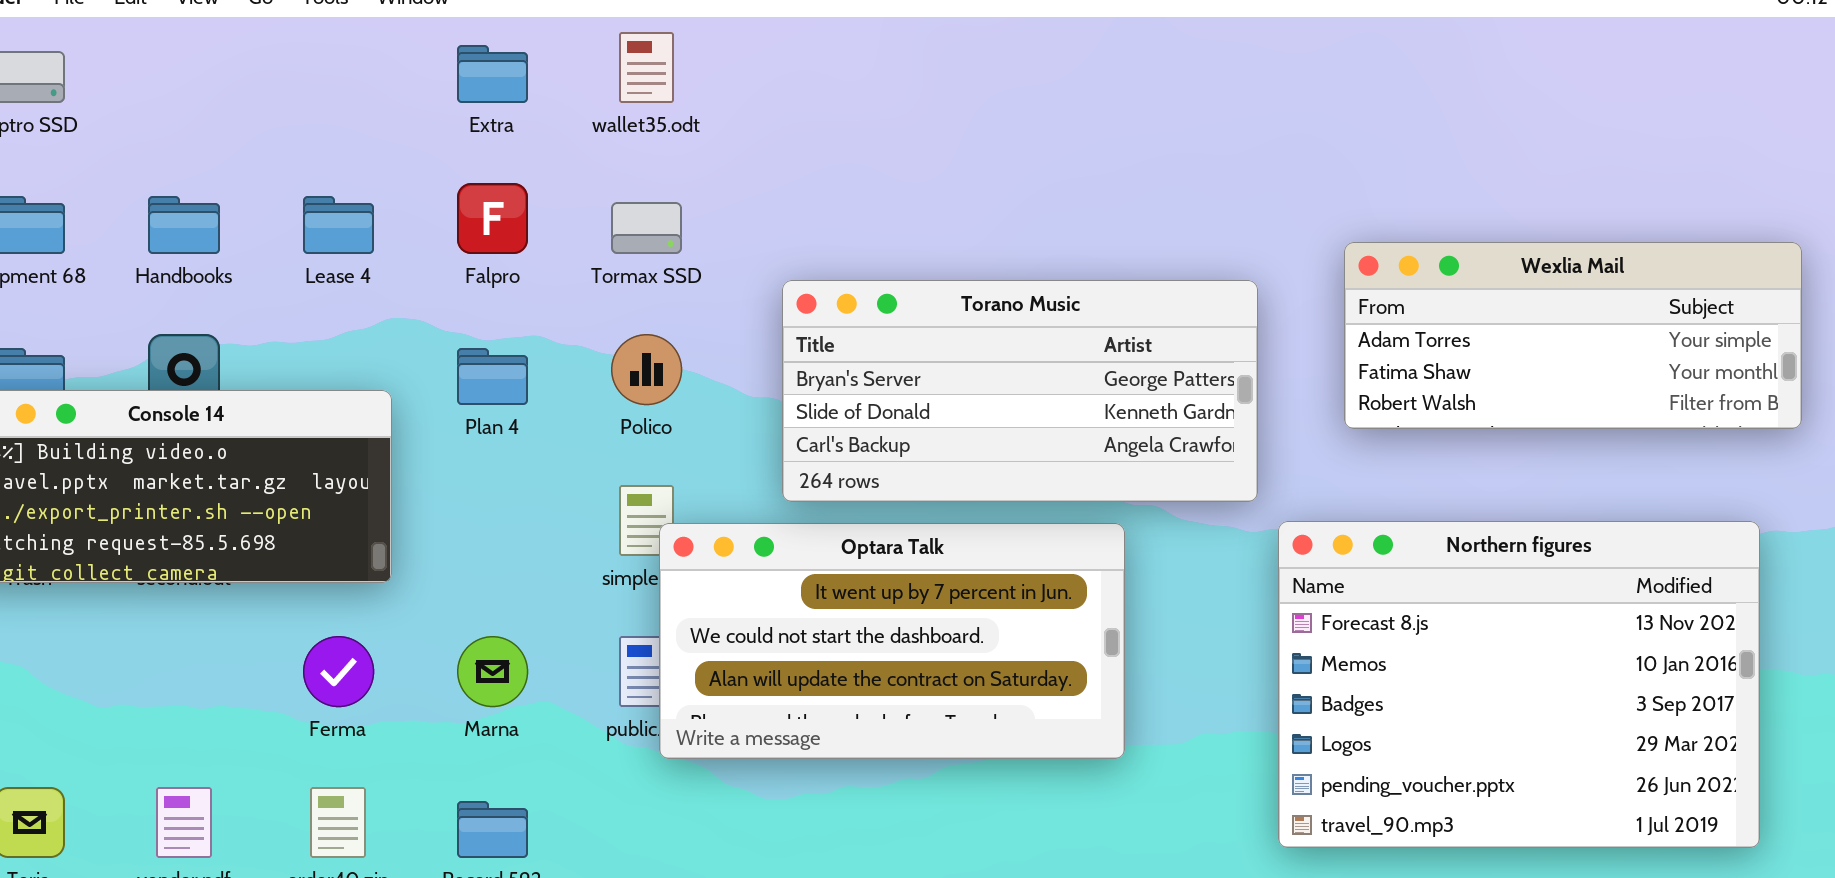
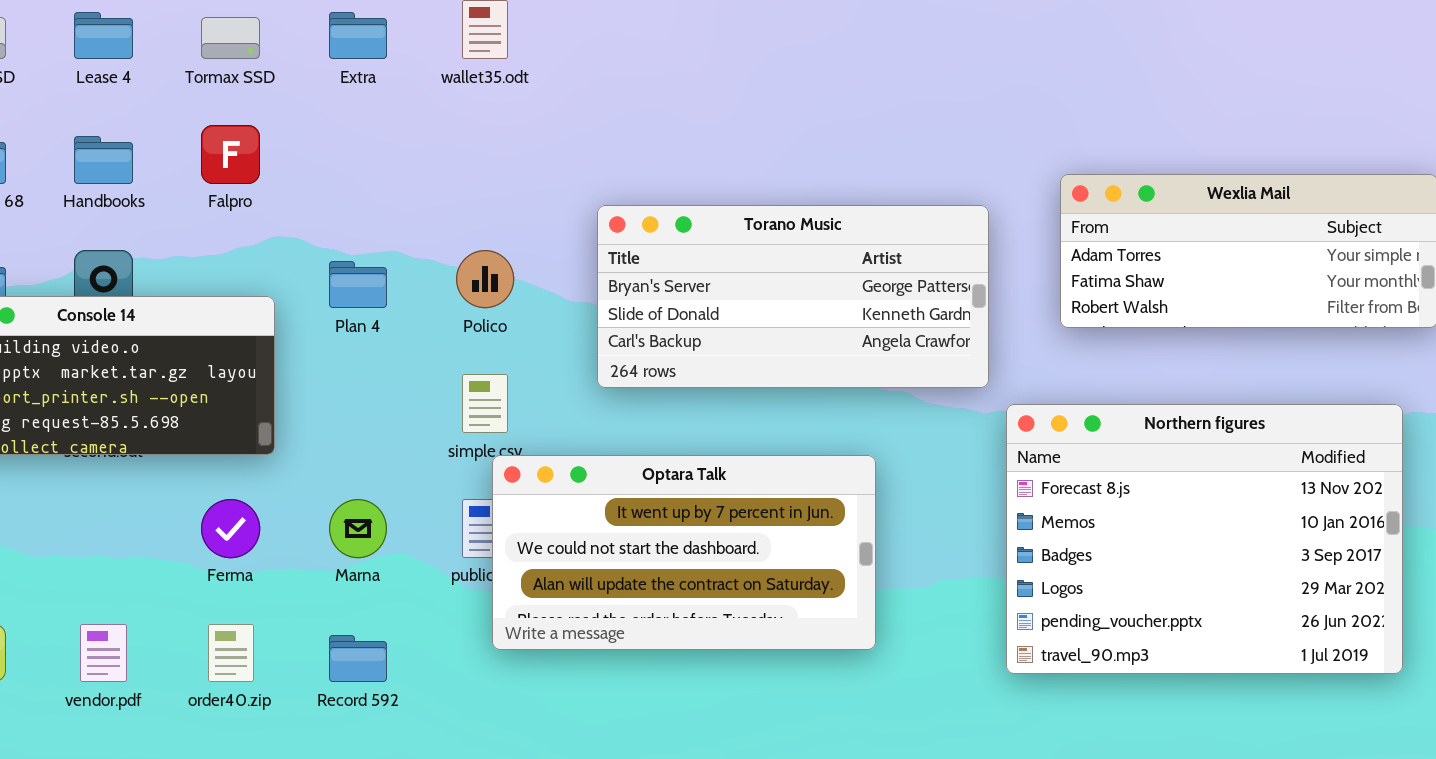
Falpro: [457,183,528,254] -> [201,125,260,184], moved
Lease 4: [303,196,374,254] -> [74,12,133,59], moved
Tormax SSD: [611,202,682,254] -> [201,17,260,59], moved
Optara Talk: [659,523,1125,759] -> [492,455,876,650], moved

